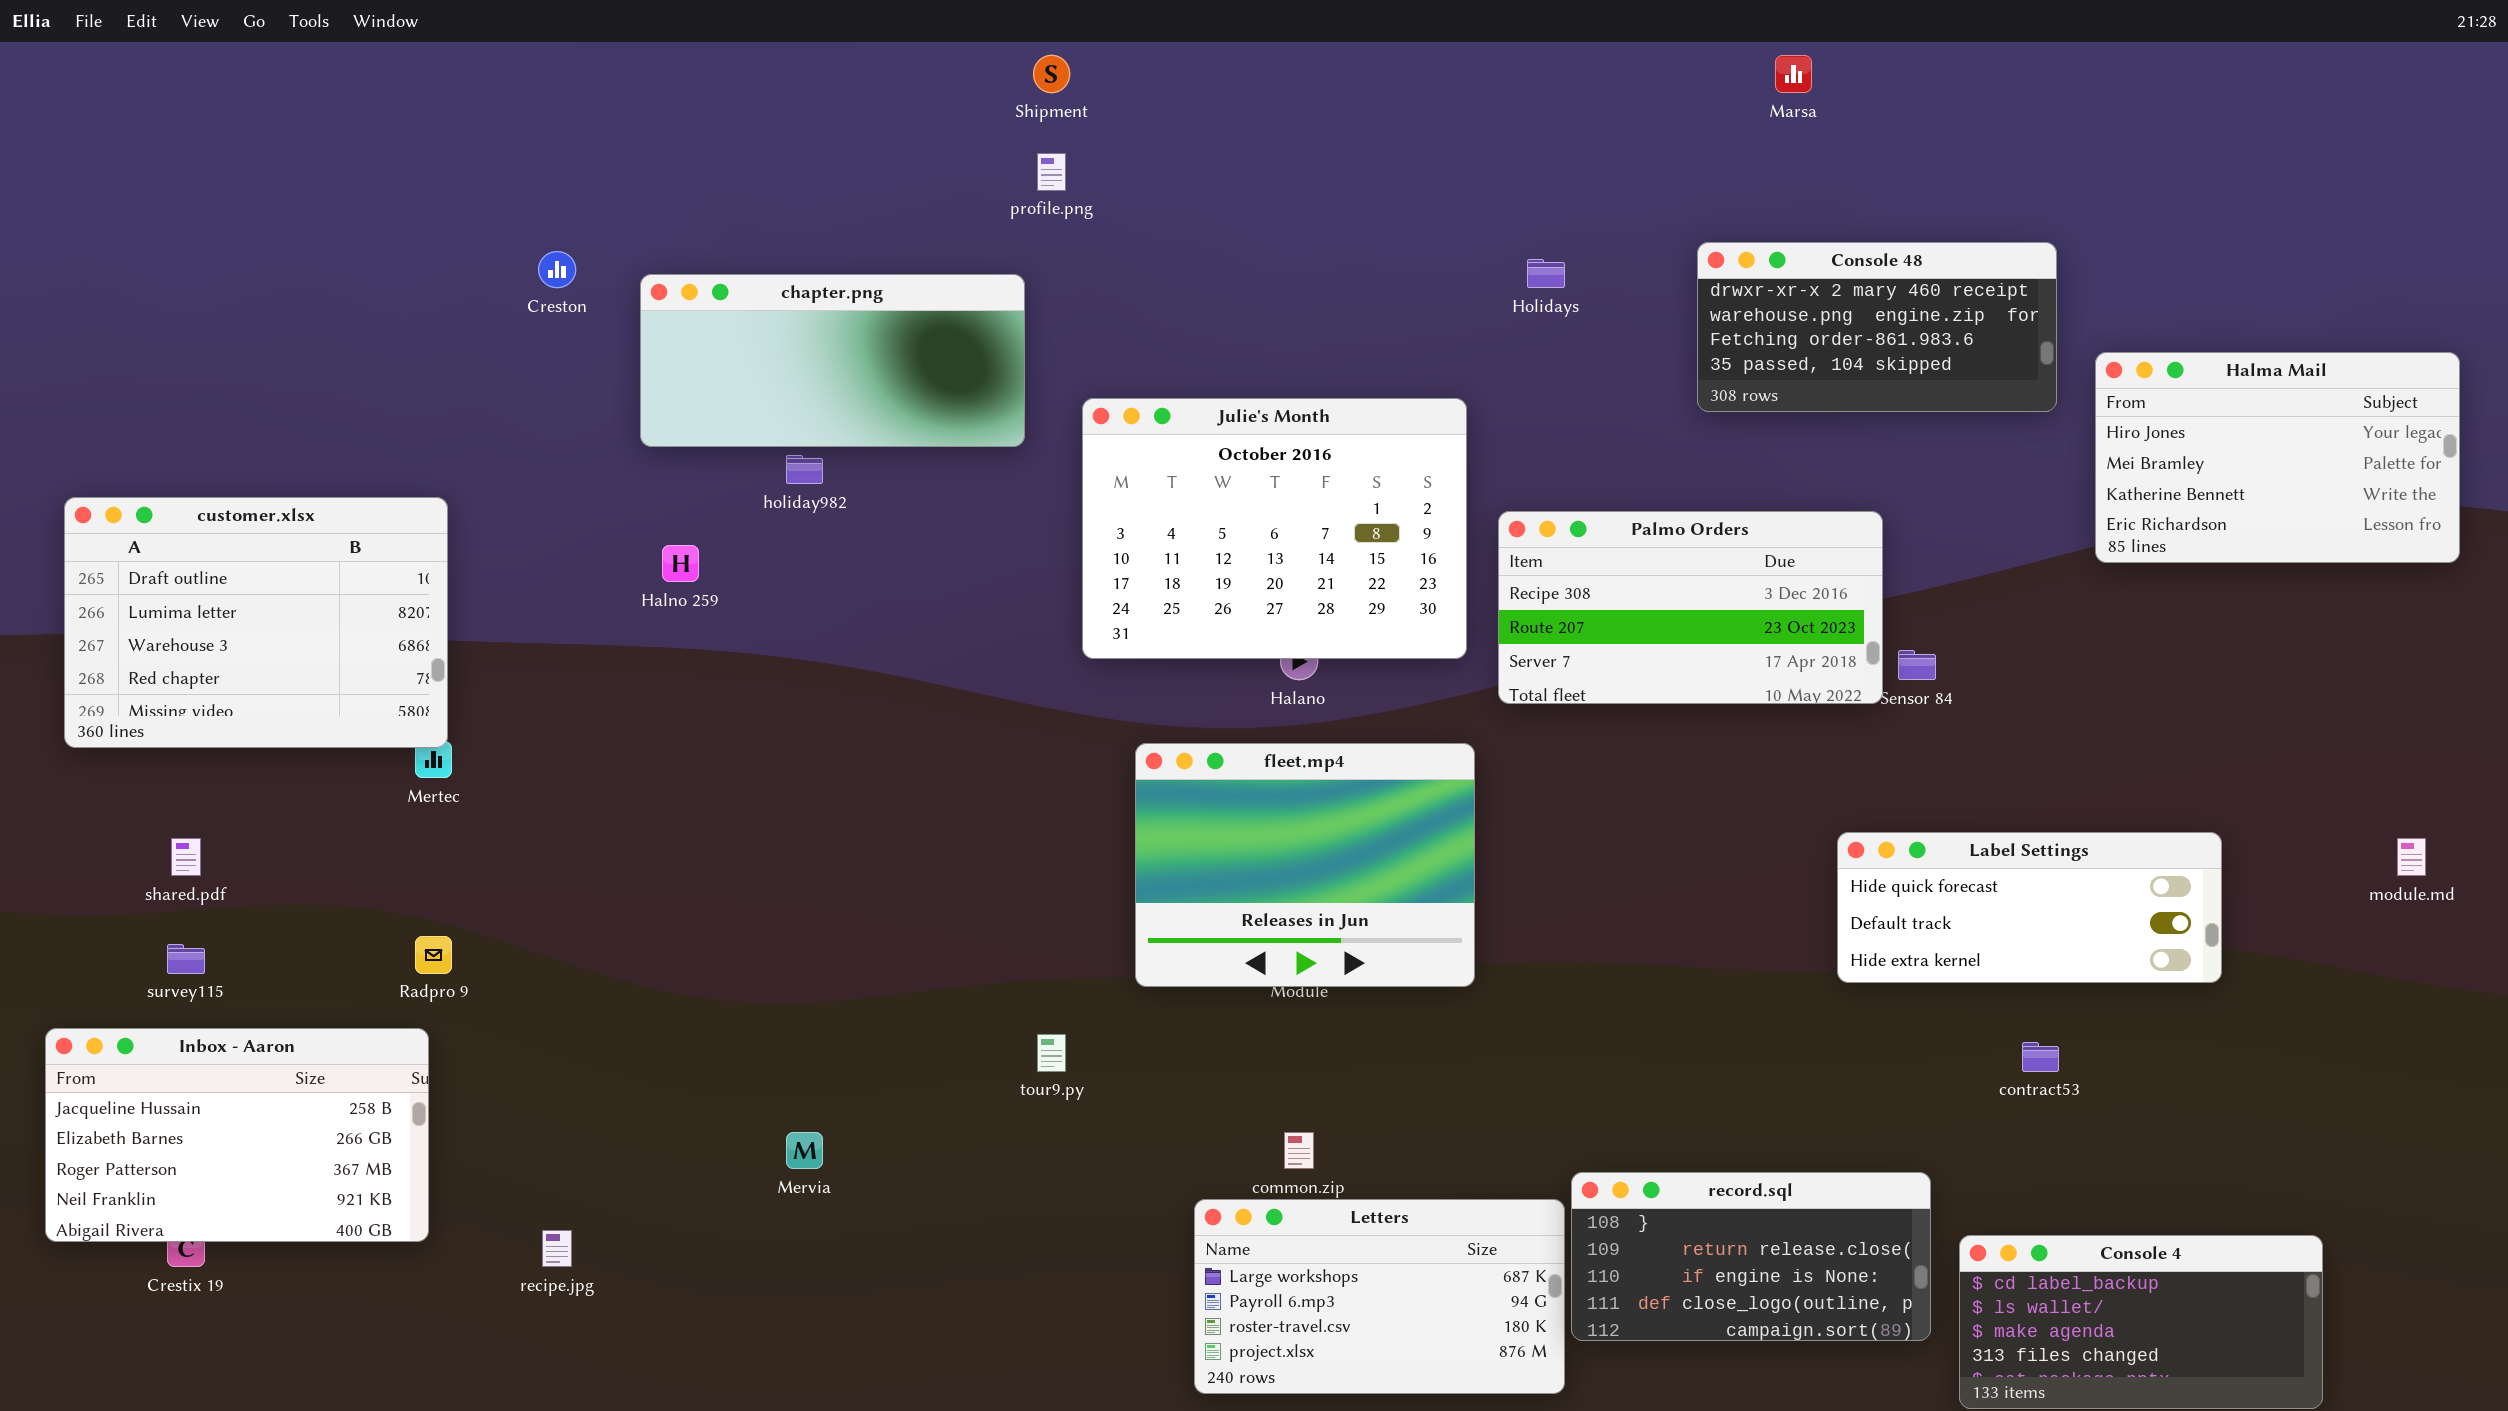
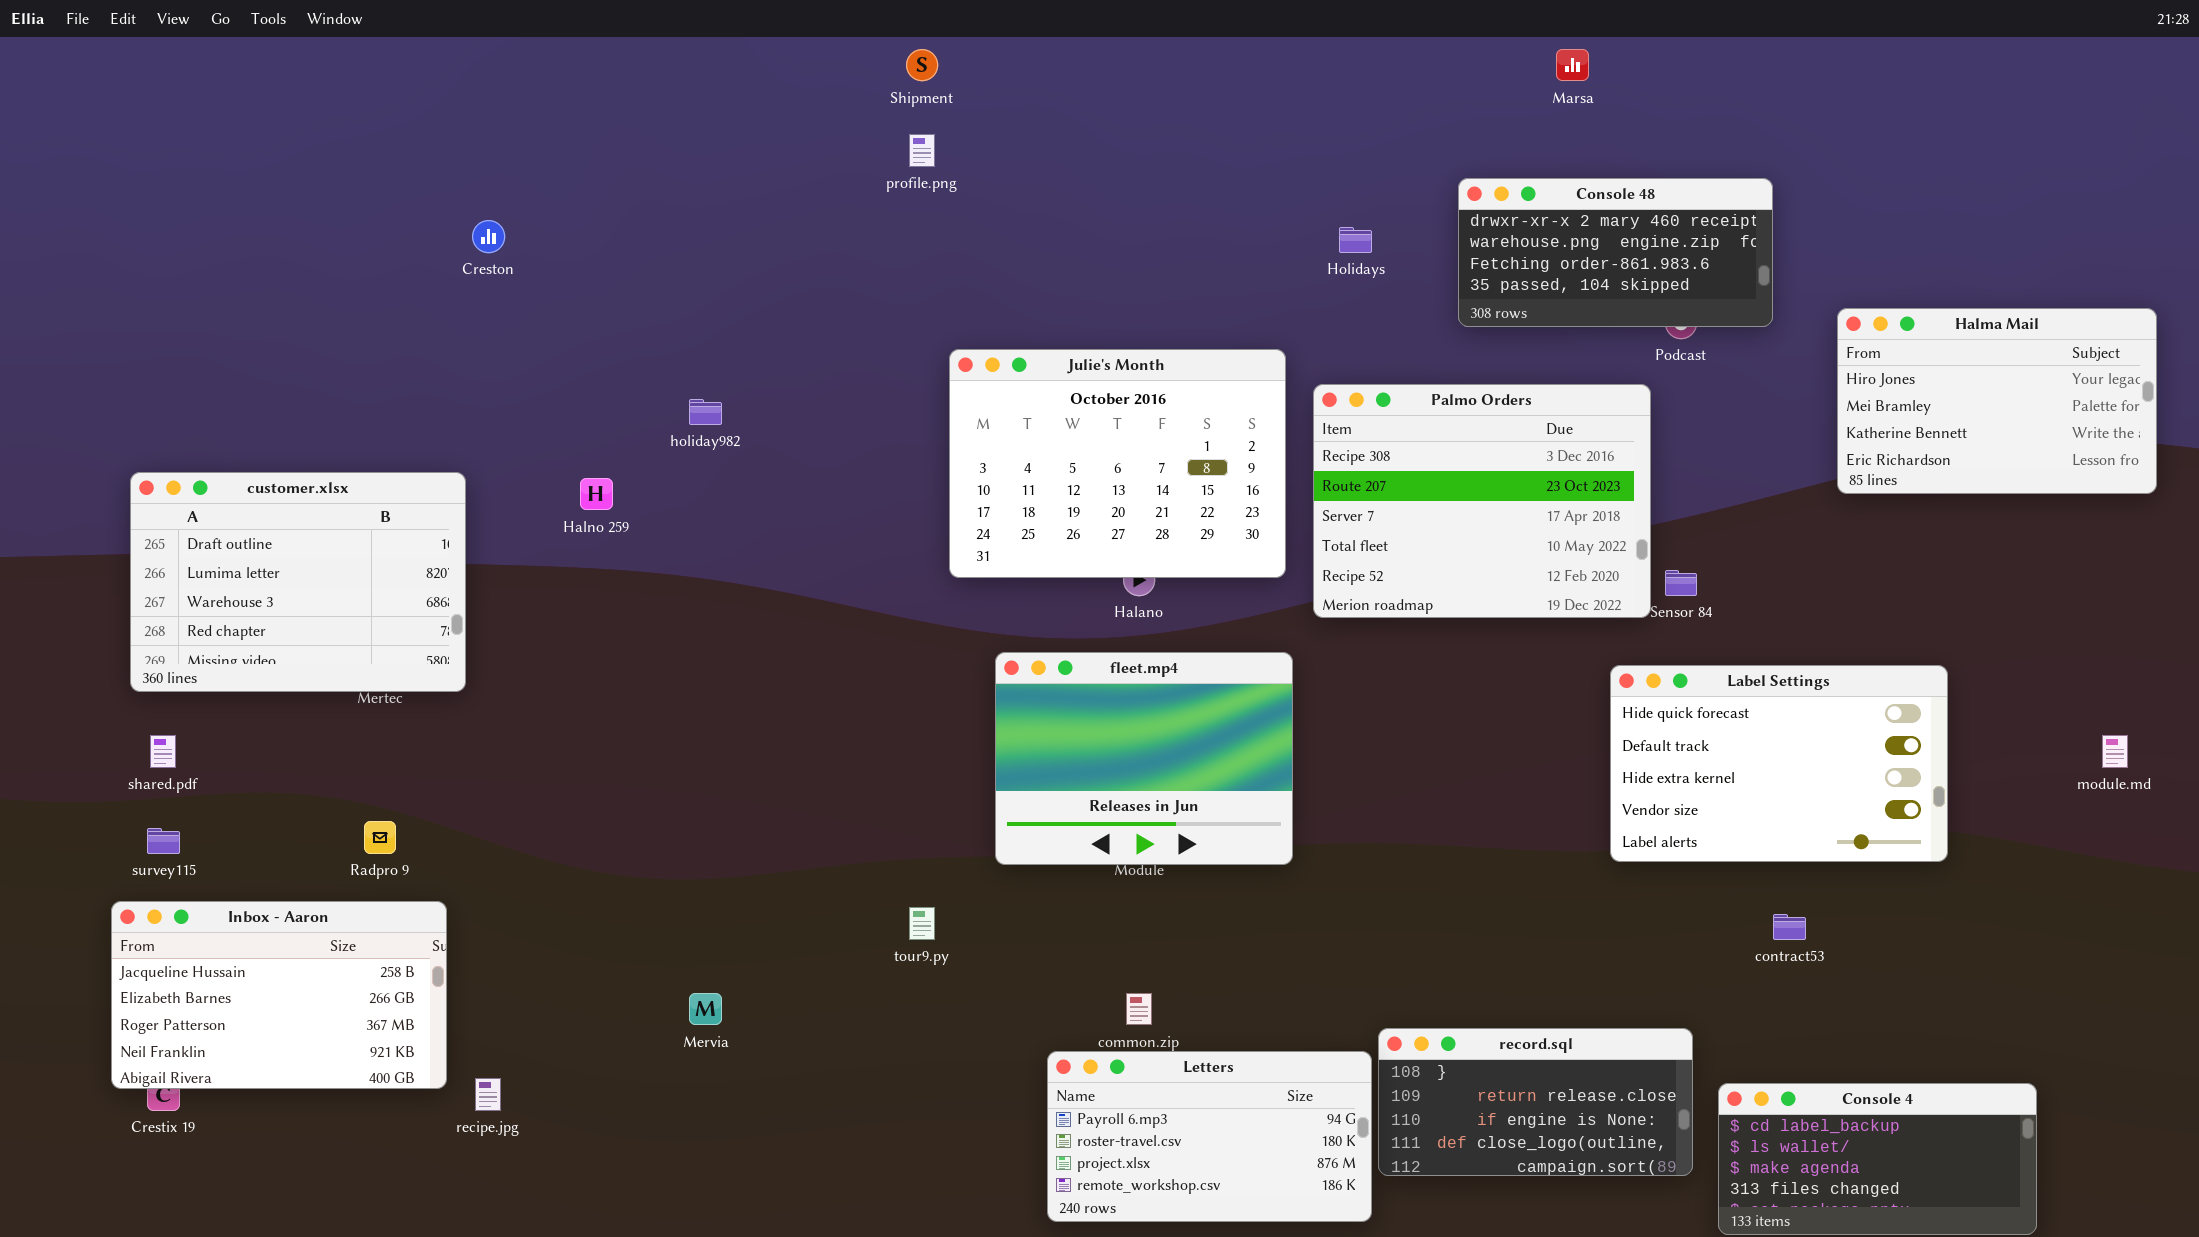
Console 48: [1697,242,2057,412] -> [1458,178,1773,327], moved
chapter.png: [640,274,1025,447] -> none, closed
customer.xlsx: [64,497,448,748] -> [130,472,466,692], moved
Palmo Orders: [1498,511,1883,704] -> [1313,384,1651,618], resized
Label Settings: [1837,832,2222,983] -> [1610,665,1948,862], resized
Inbox - Aaron: [45,1028,429,1242] -> [111,901,447,1089], moved
Letters: [1194,1199,1565,1394] -> [1047,1051,1372,1222], scrolled down 1 row

